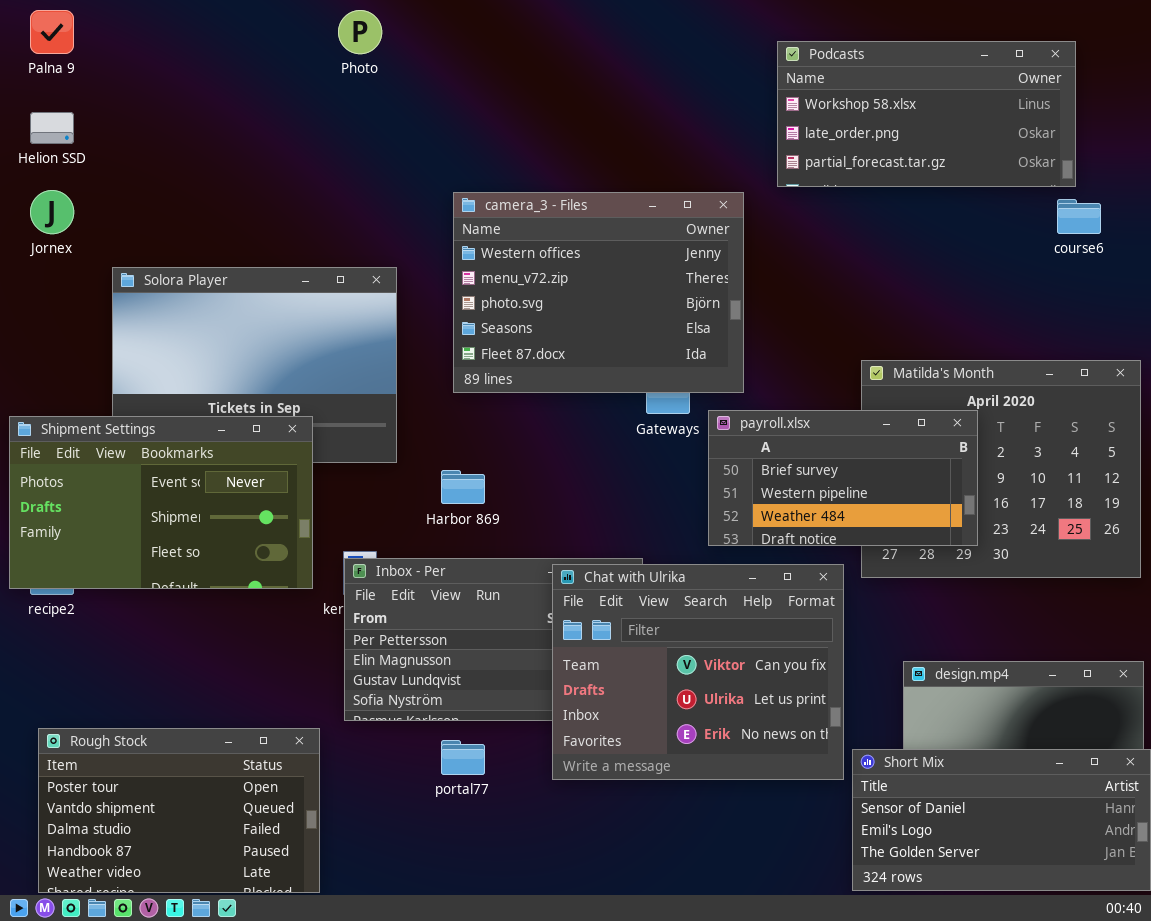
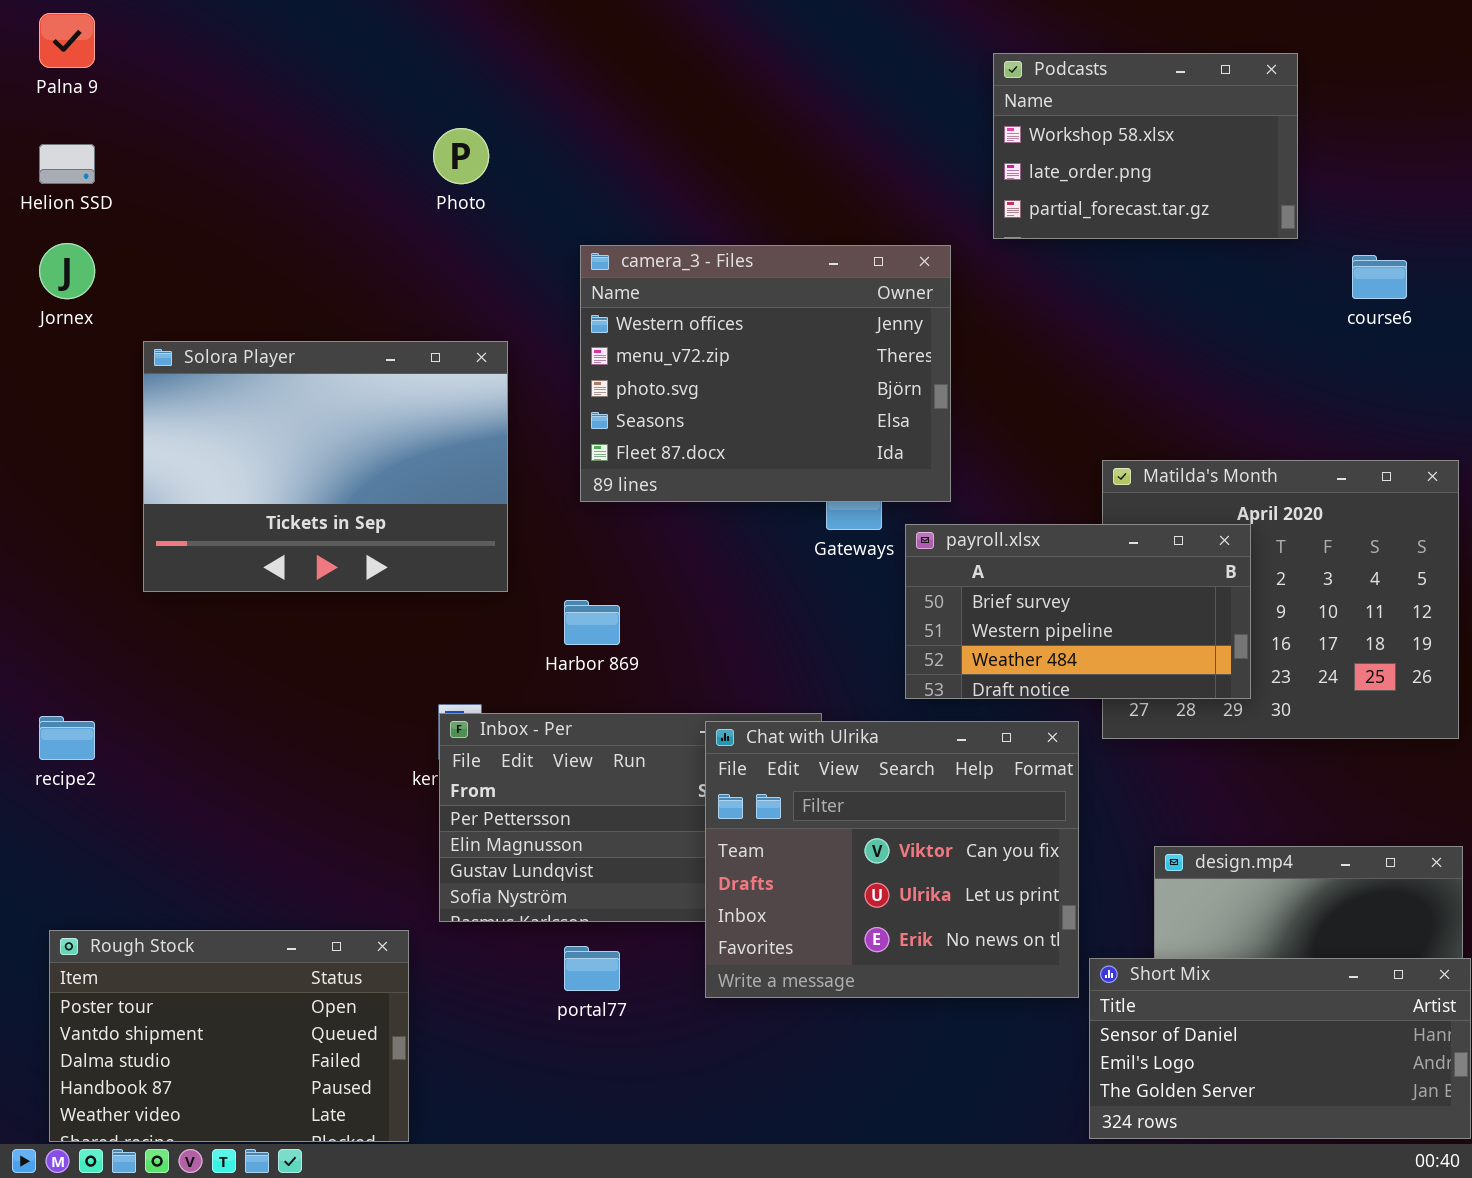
Photo: [338,10,382,54] -> [433,128,489,184], moved
Podcasts: [777,41,1076,187] -> [993,53,1298,239], resized
Shipment Settings: [9,416,313,589] -> none, closed

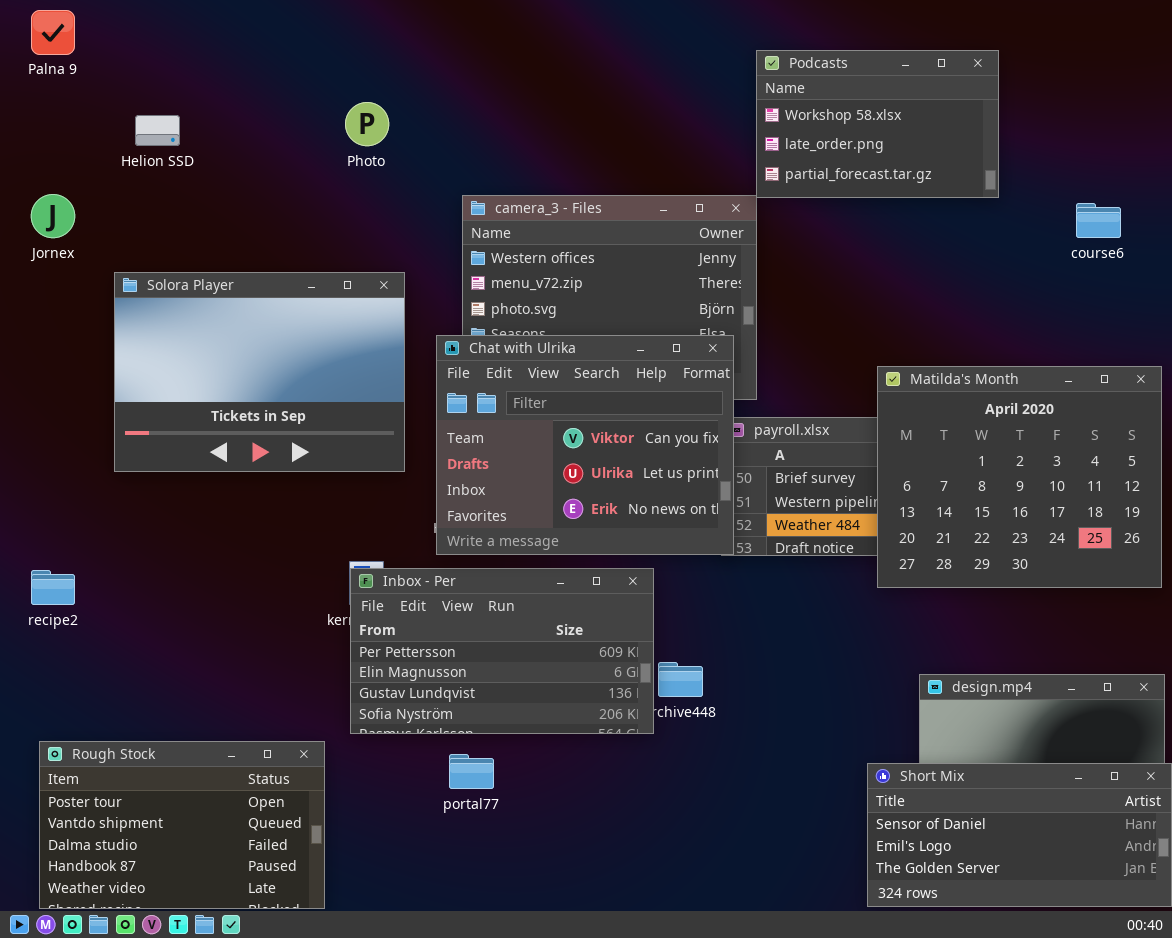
Podcasts: [993,53,1298,239] -> [756,50,999,198], moved
Helion SSD: [39,144,95,184] -> [135,115,180,146], moved
Matilda's Month: [1102,460,1459,739] -> [877,366,1162,588], raised
Chat with Ulrika: [705,721,1079,998] -> [436,335,734,555], moved

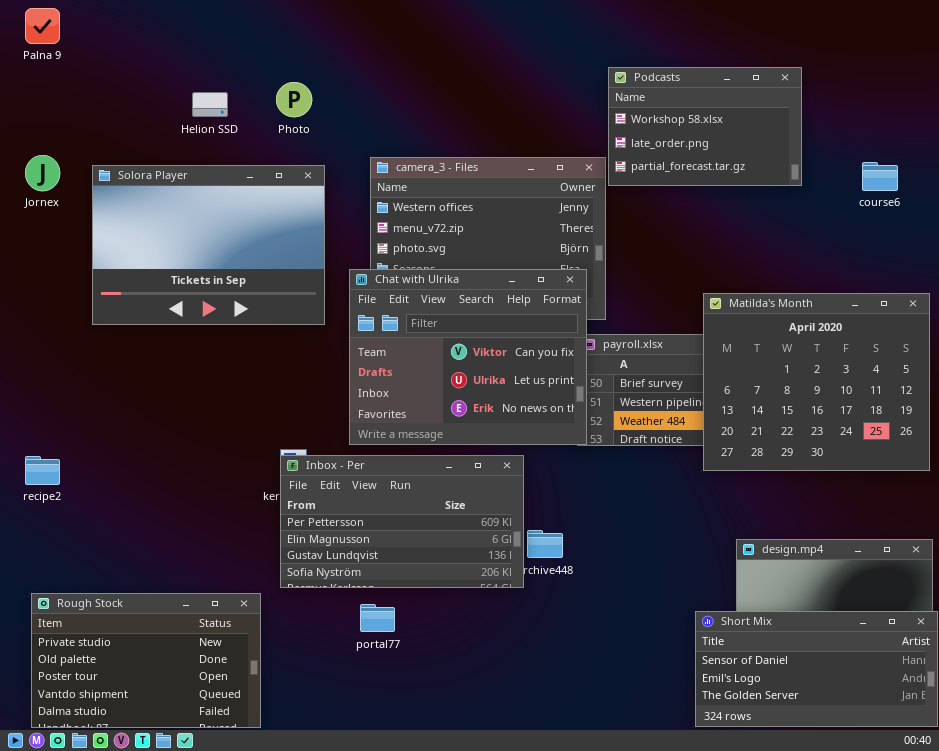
Podcasts: [756,50,999,198] -> [608,67,802,186], moved
Helion SSD: [135,115,180,146] -> [192,92,228,117], moved
Solora Player: [114,272,405,472] -> [92,165,325,325], moved
Rough Stock: [39,741,325,909] -> [31,593,261,728], scrolled up 2 rows

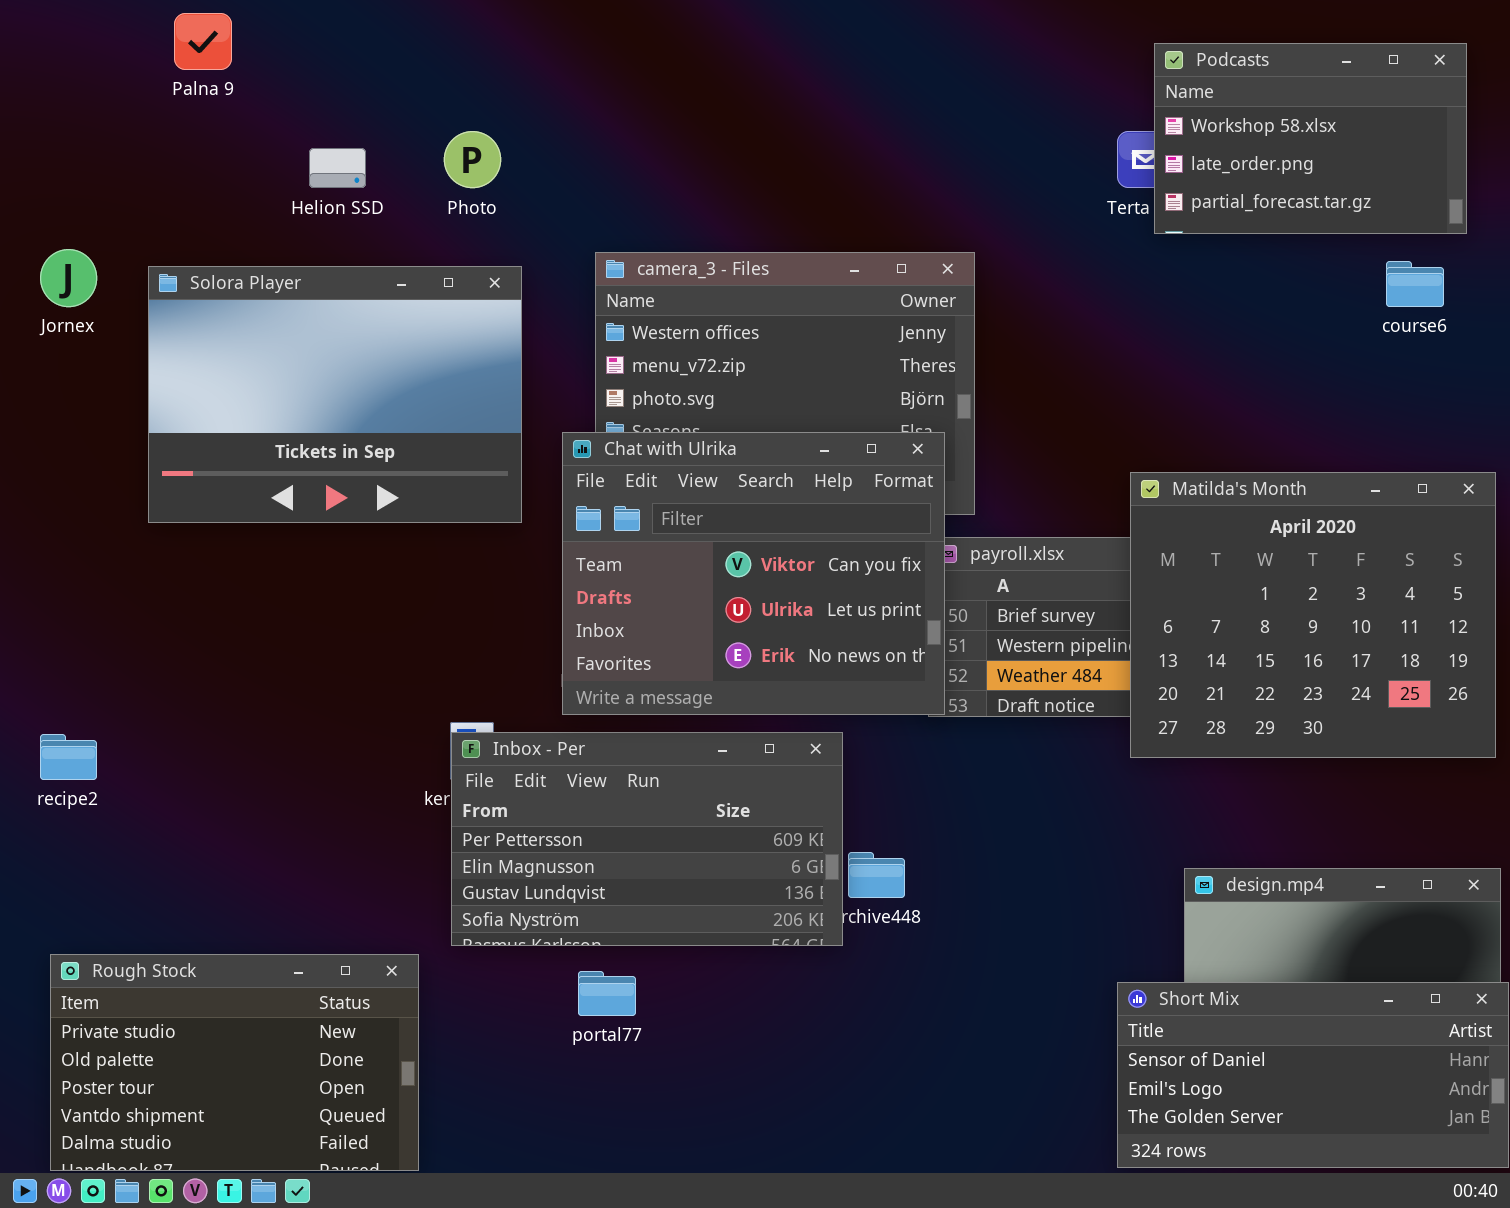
Palna 9: [25,8,60,44] -> [174,13,232,70], moved
Podcasts: [608,67,802,186] -> [1154,43,1467,234], moved

